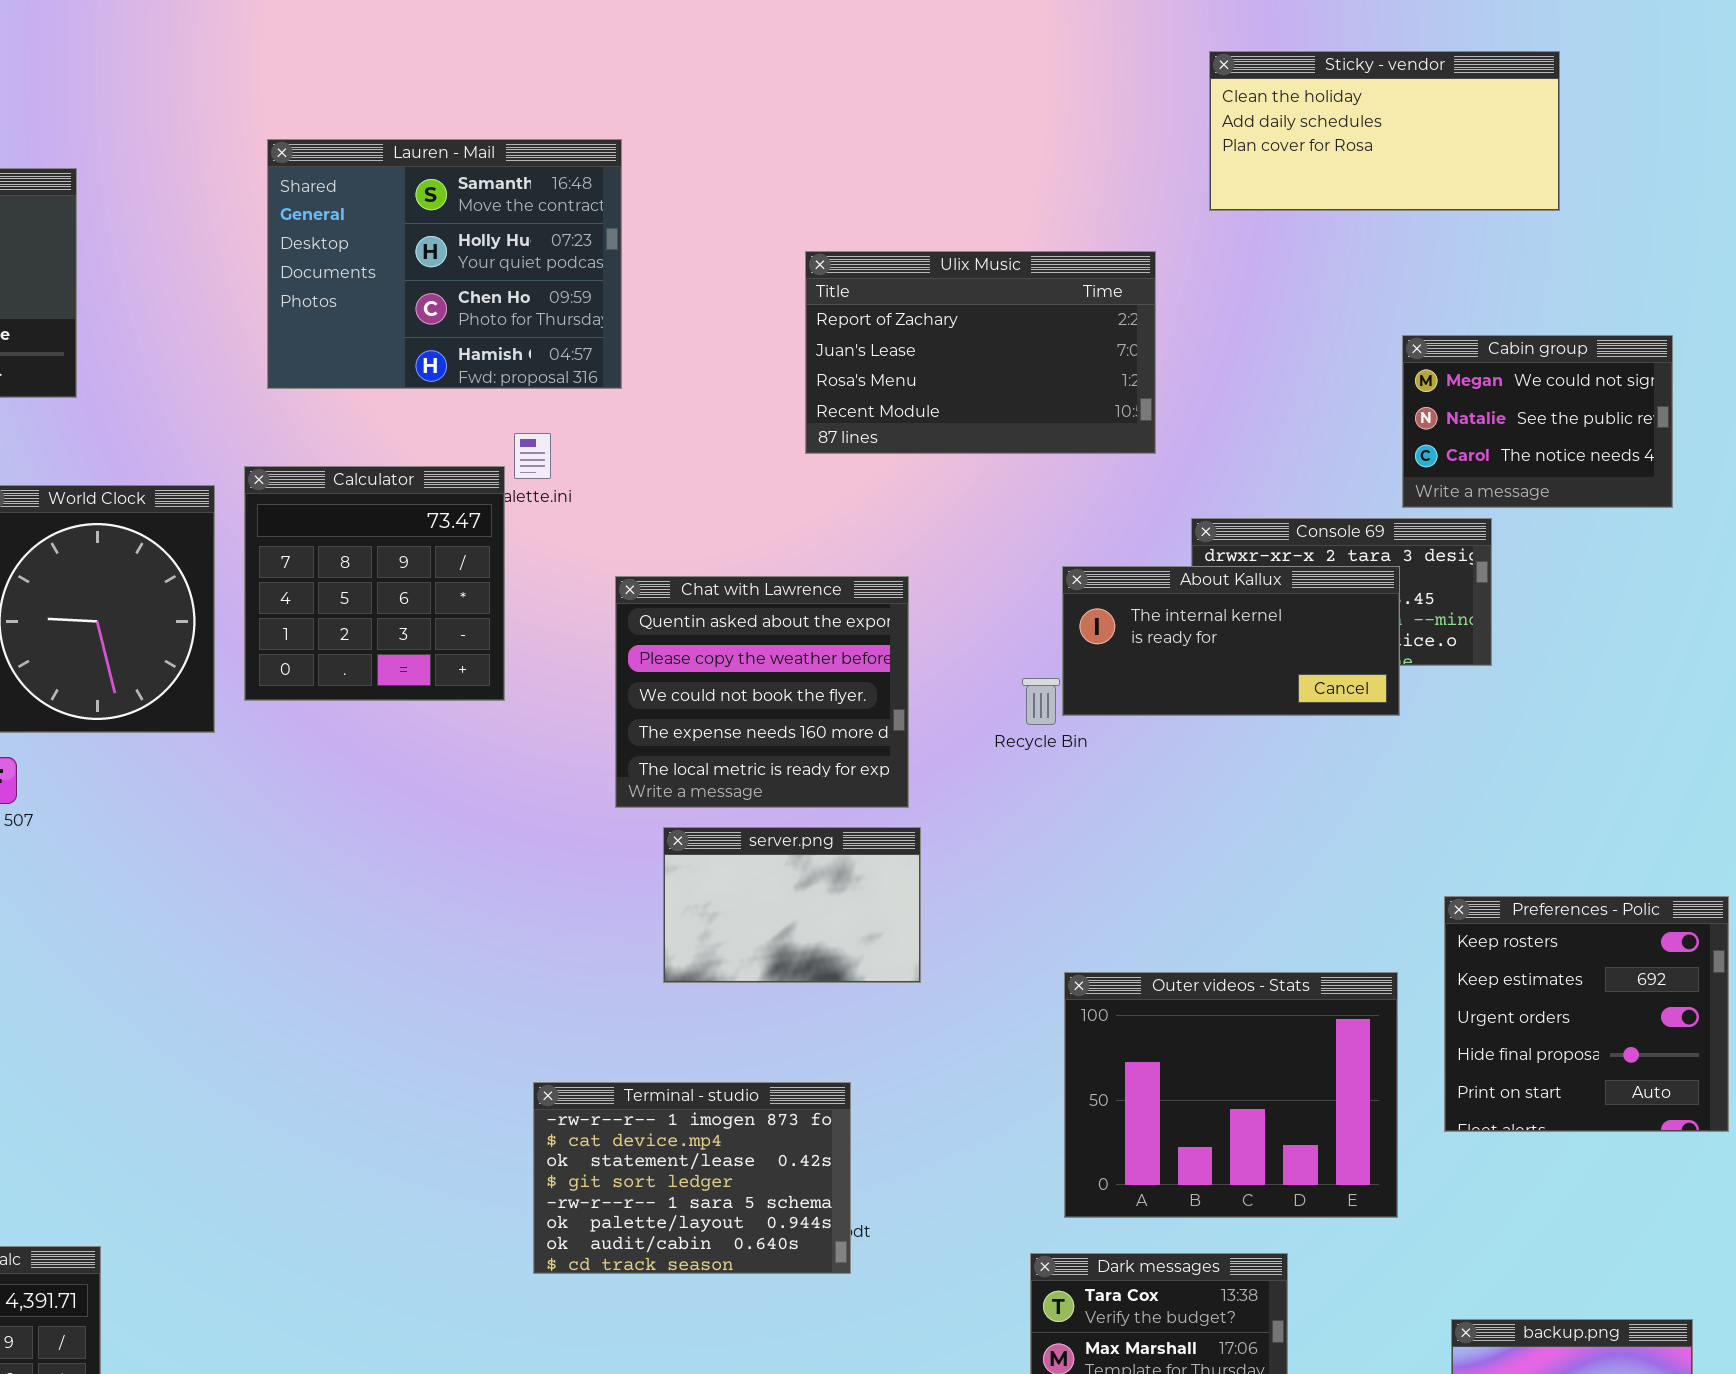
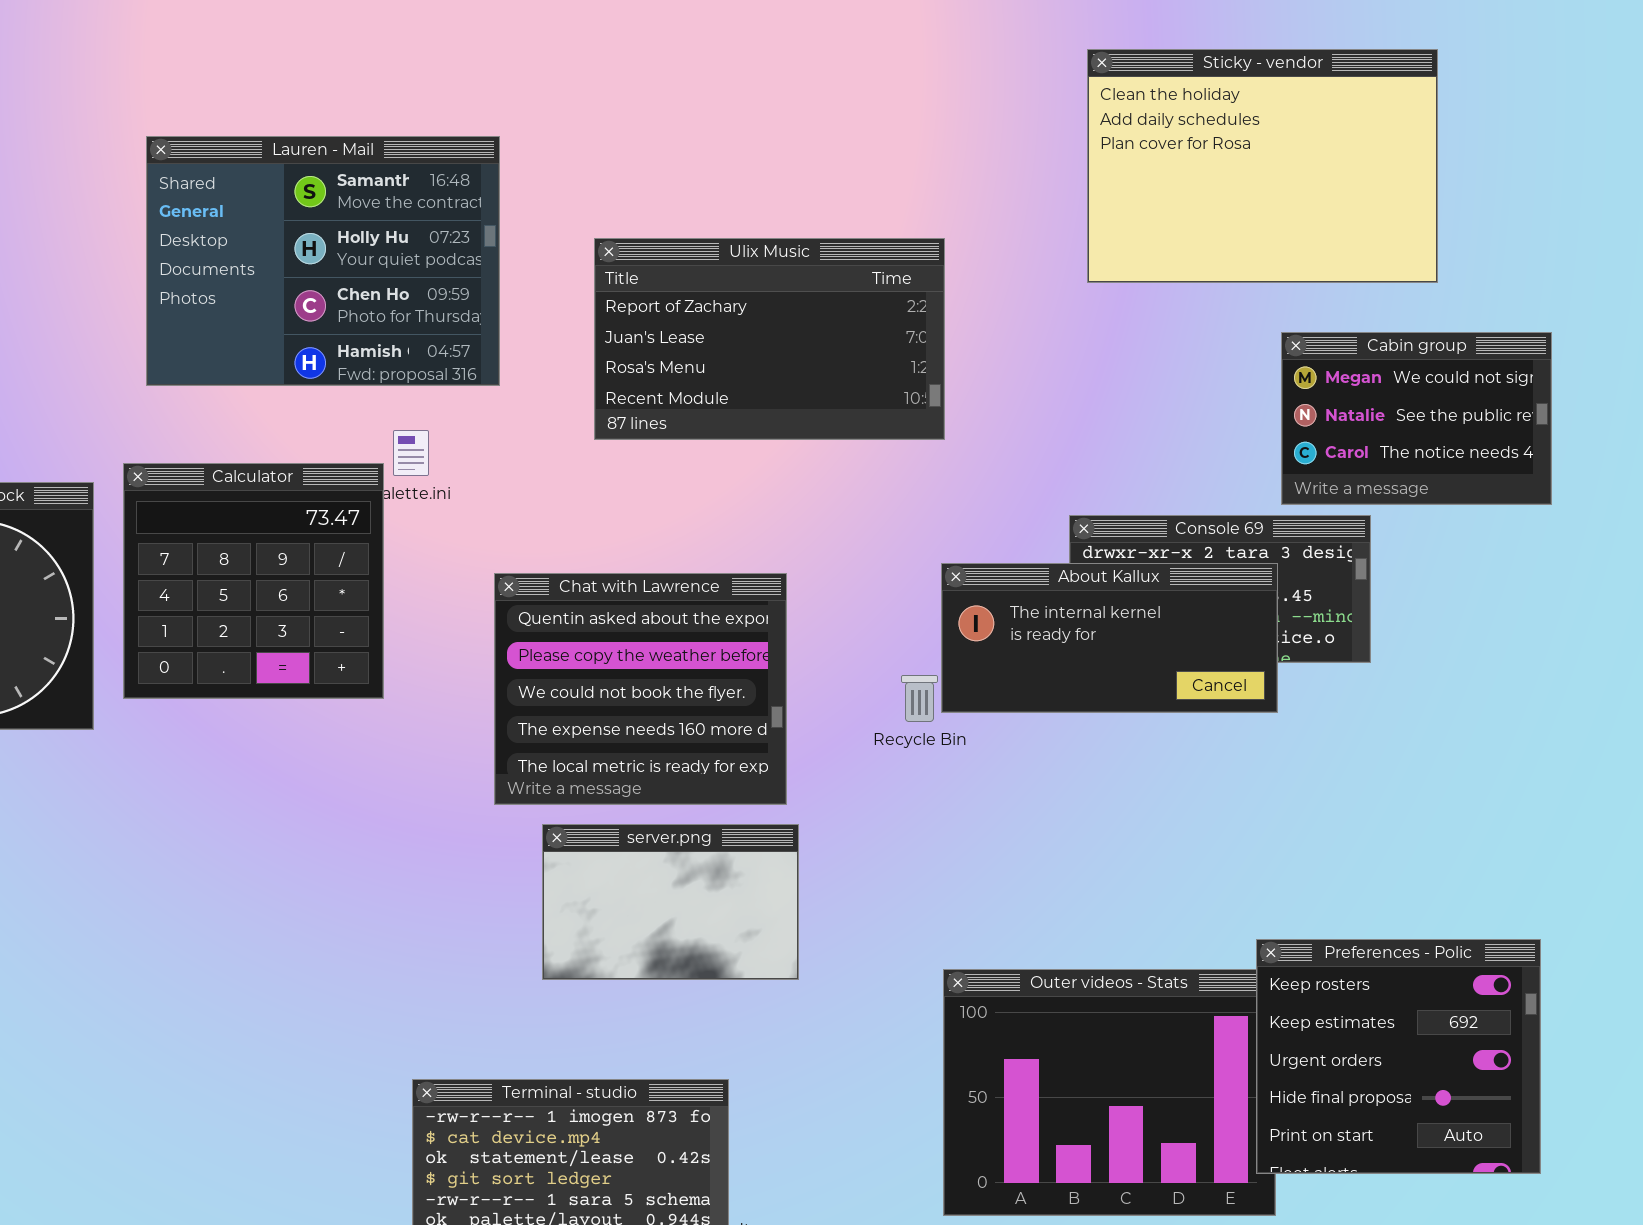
Sticky - vendor: [1209,51,1560,211] -> [1087,49,1438,283], resized
Ulix Music: [805,251,1156,454] -> [594,238,945,440], moved
Preferences - Polic: [1444,896,1729,1132] -> [1256,939,1541,1174], moved

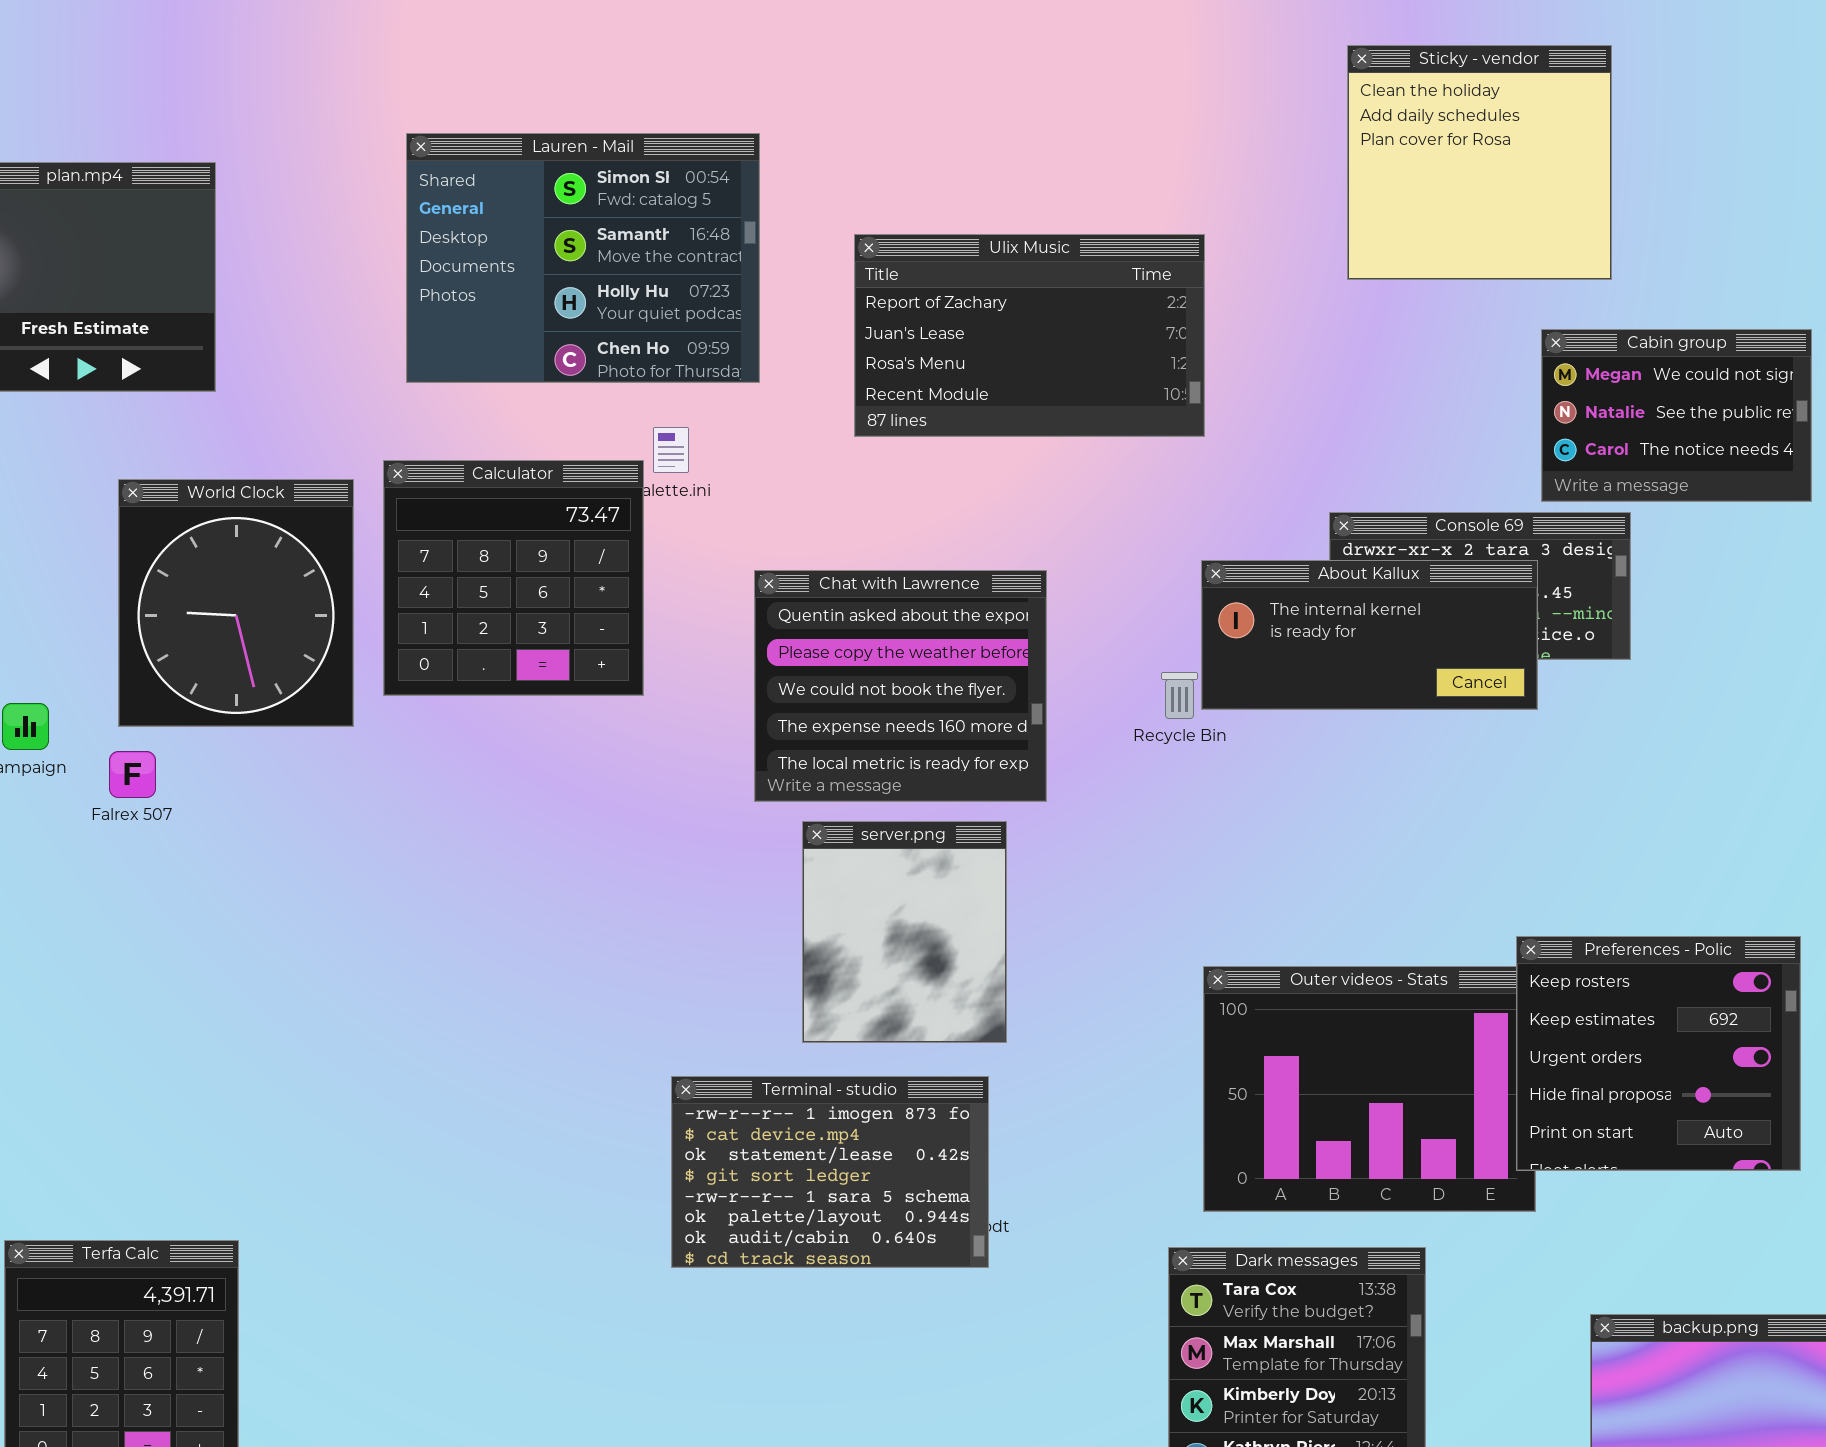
Sticky - vendor: [1087,49,1438,283] -> [1347,45,1612,280], resized
Lauren - Mail: [146,136,500,386] -> [406,133,760,383], scrolled up 1 row
server.png: [542,824,799,980] -> [802,821,1007,1043], resized

